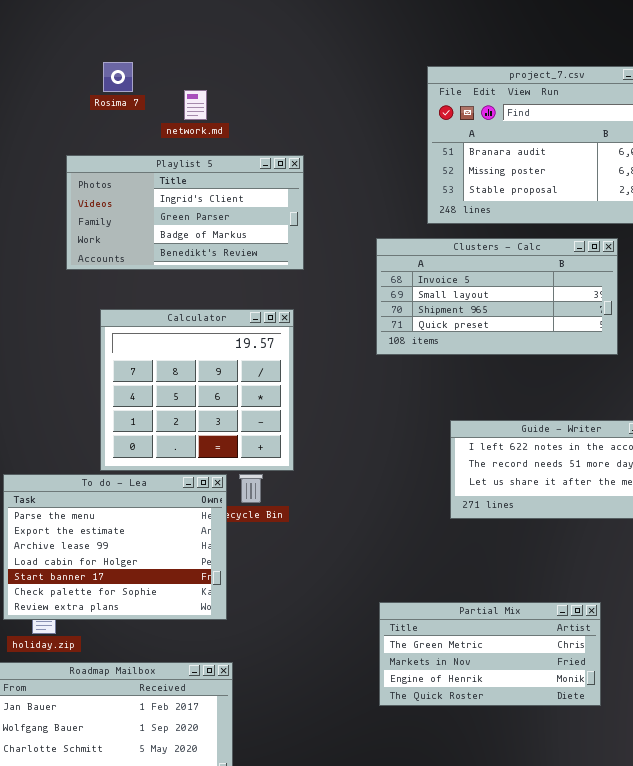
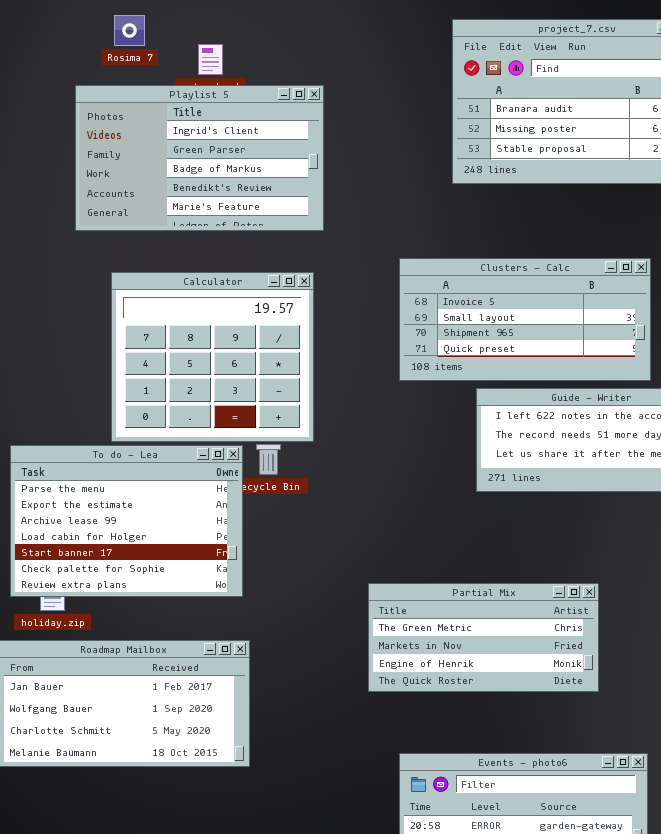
Playlist 5: [66,155,304,270] -> [75,85,324,231], resized
Clusters - Calc: [376,238,618,355] -> [399,258,651,381], moved
Partial Mix: [379,602,601,706] -> [368,583,599,692], moved

